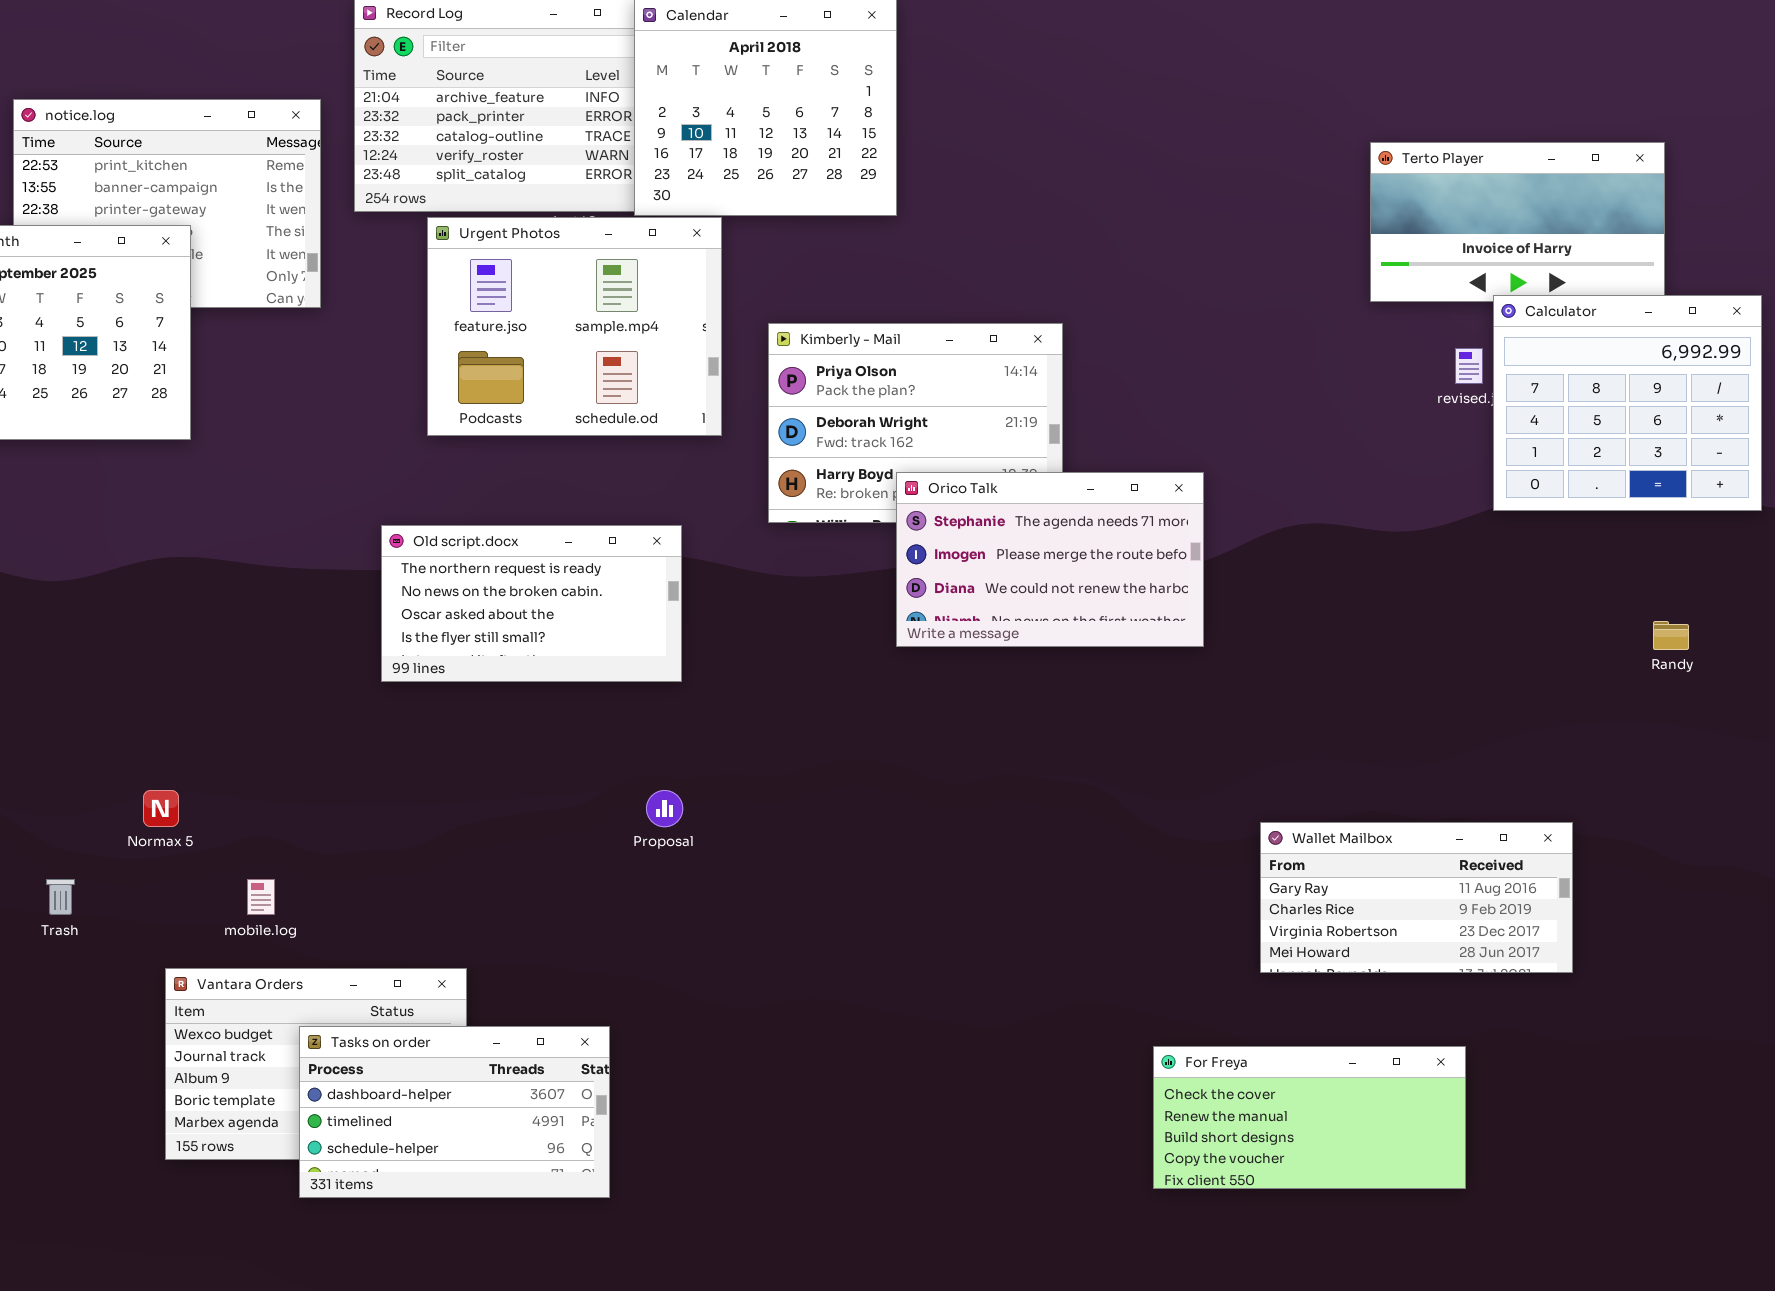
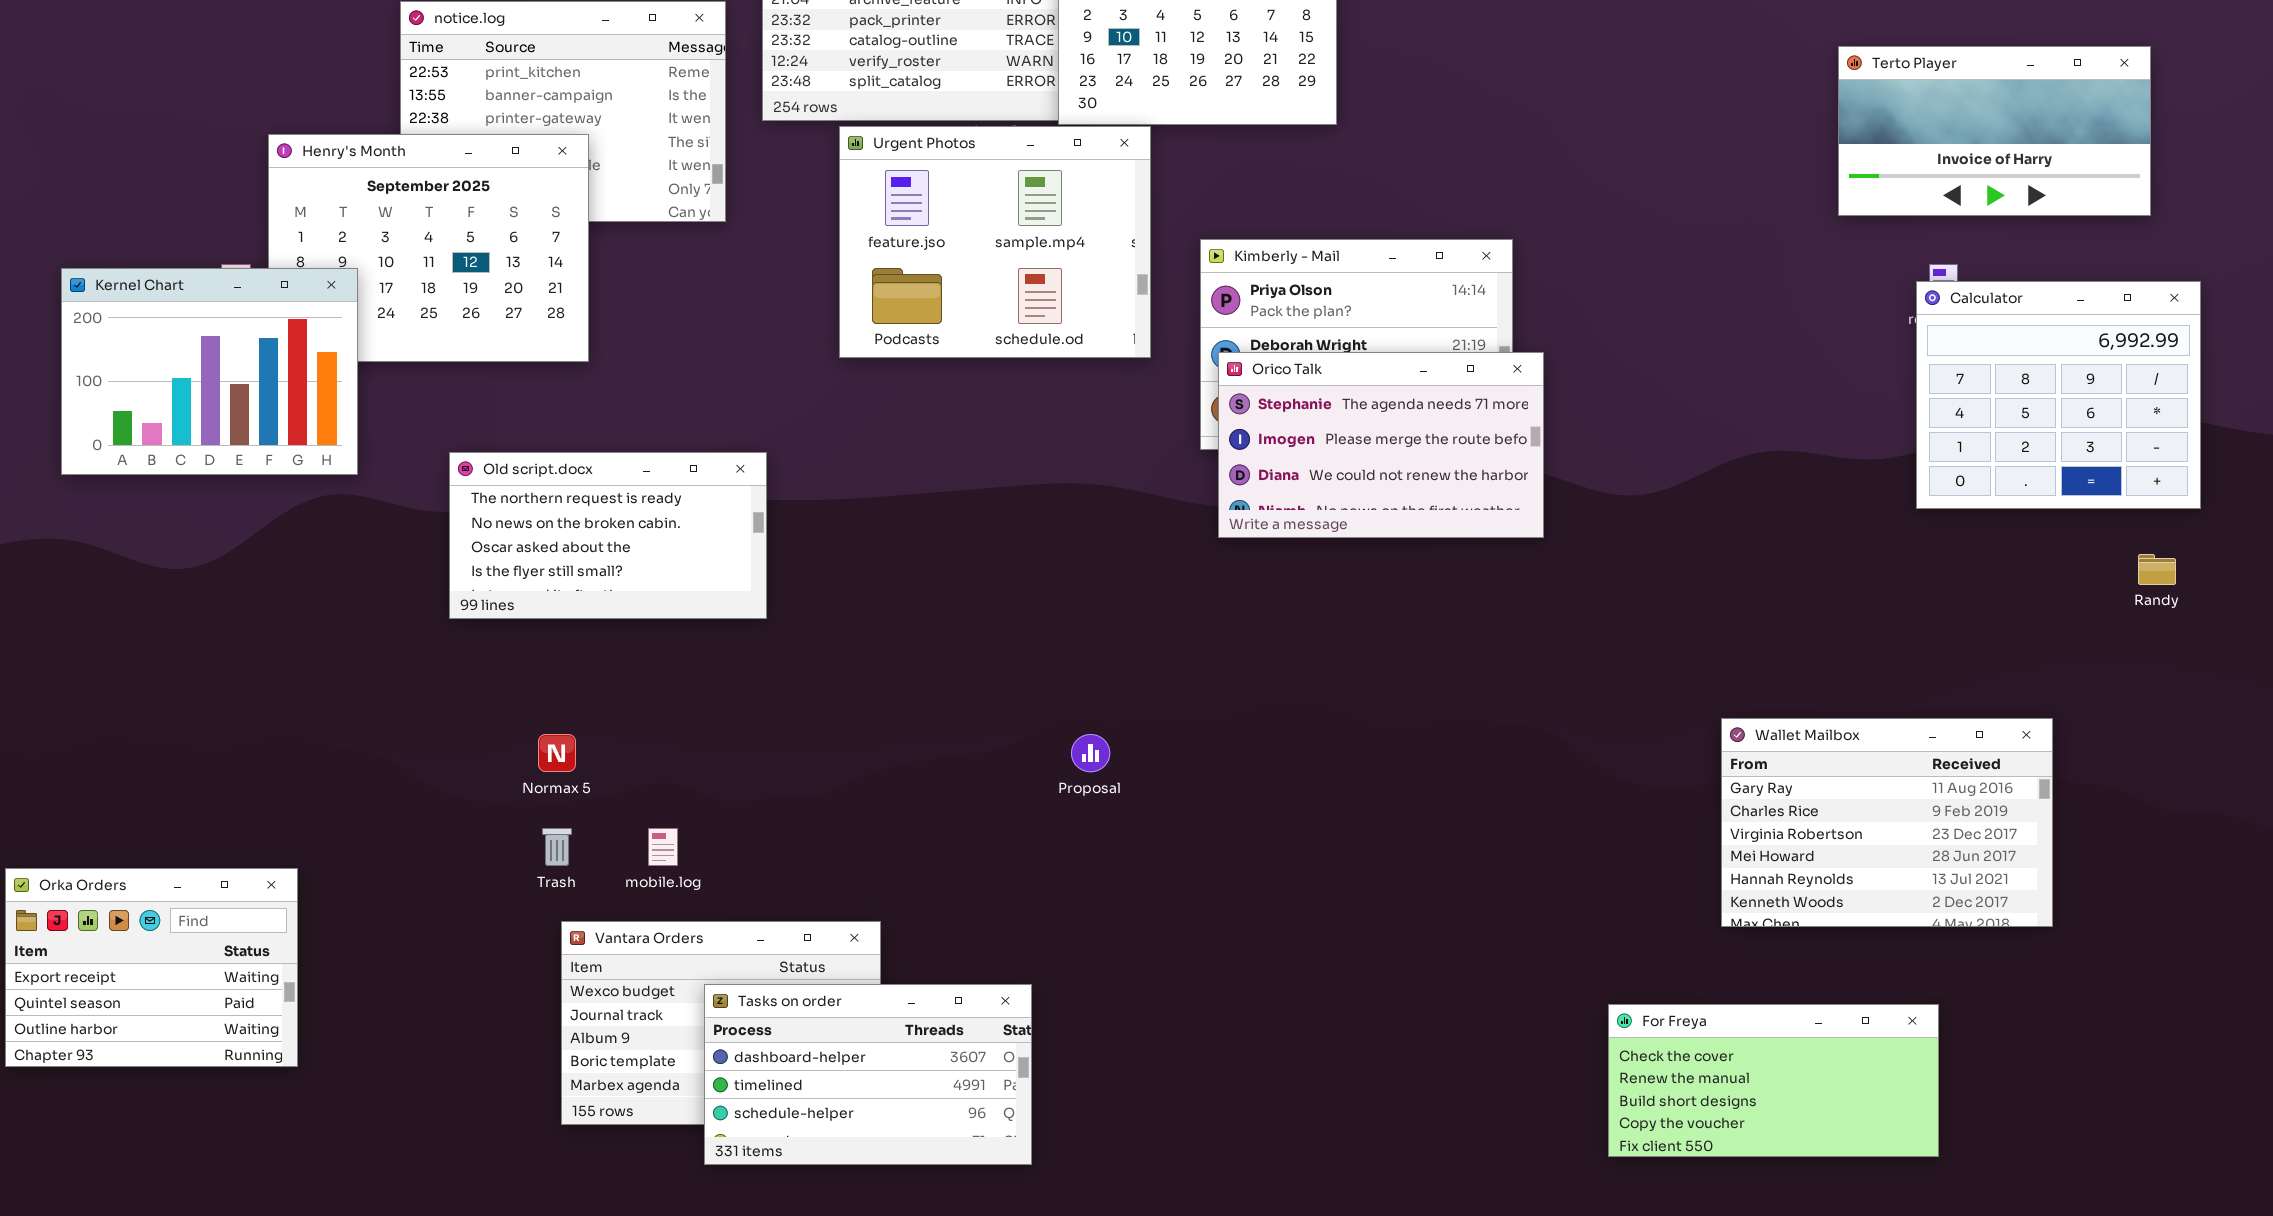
Calculator: [1493,295,1762,511] -> [1916,281,2201,509], moved
Orico Talk: [896,472,1204,647] -> [1218,352,1544,538], moved
Old script.docx: [381,525,682,682] -> [449,452,767,619], moved
Wallet Mailbox: [1260,822,1573,973] -> [1721,718,2053,927], resized
Trash: [46,879,75,915] -> [542,828,572,866], moved

